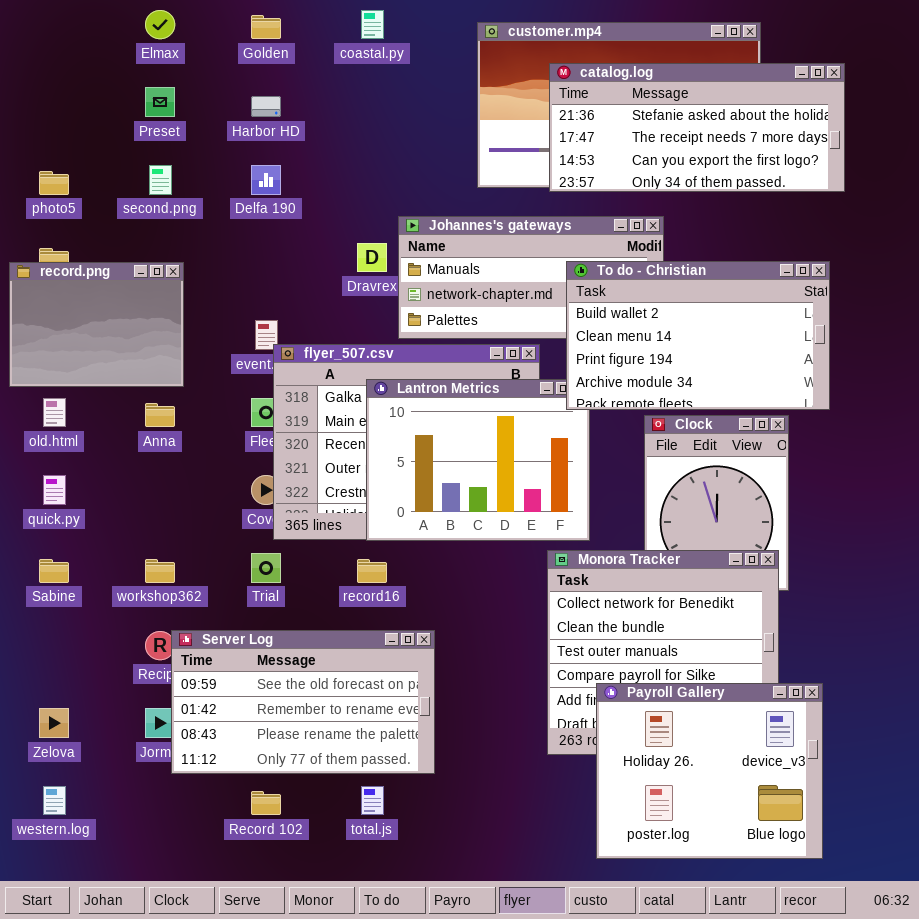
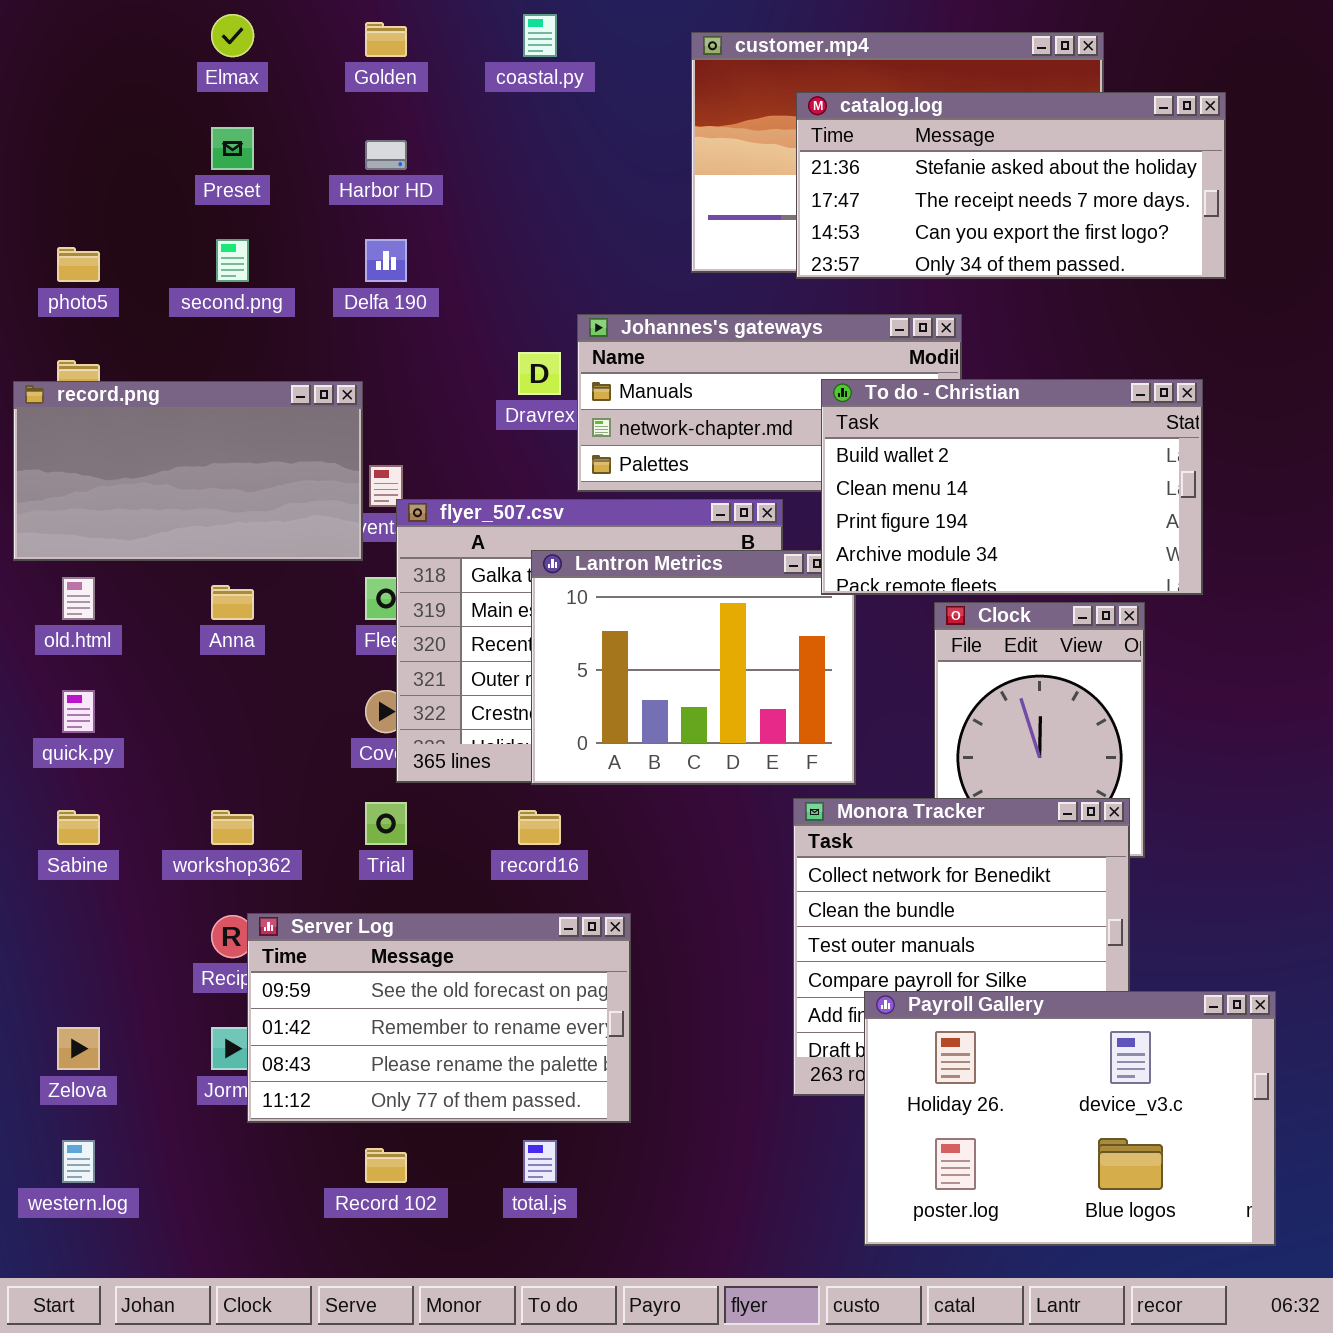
record.png: [9,262,184,387] -> [13,381,363,561], resized
Payroll Gallery: [596,683,823,859] -> [864,991,1276,1246], resized

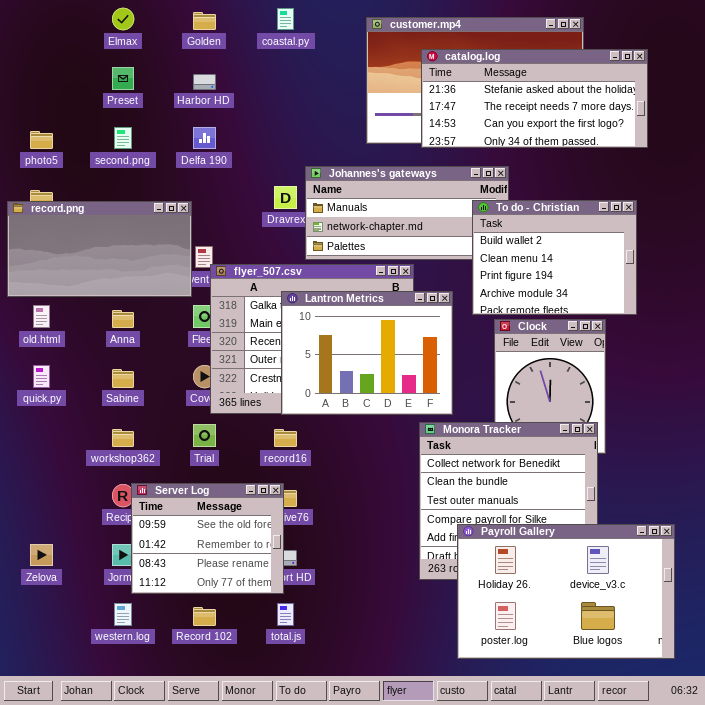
To do - Christian: [821,379,1203,595] -> [472,200,637,315], resized
Sabine: [57,810,100,845] -> [112,369,134,388], moved
Server Log: [247,913,631,1123] -> [131,483,284,594], resized
western.log: [62,1140,95,1183] -> [114,603,132,626], moved

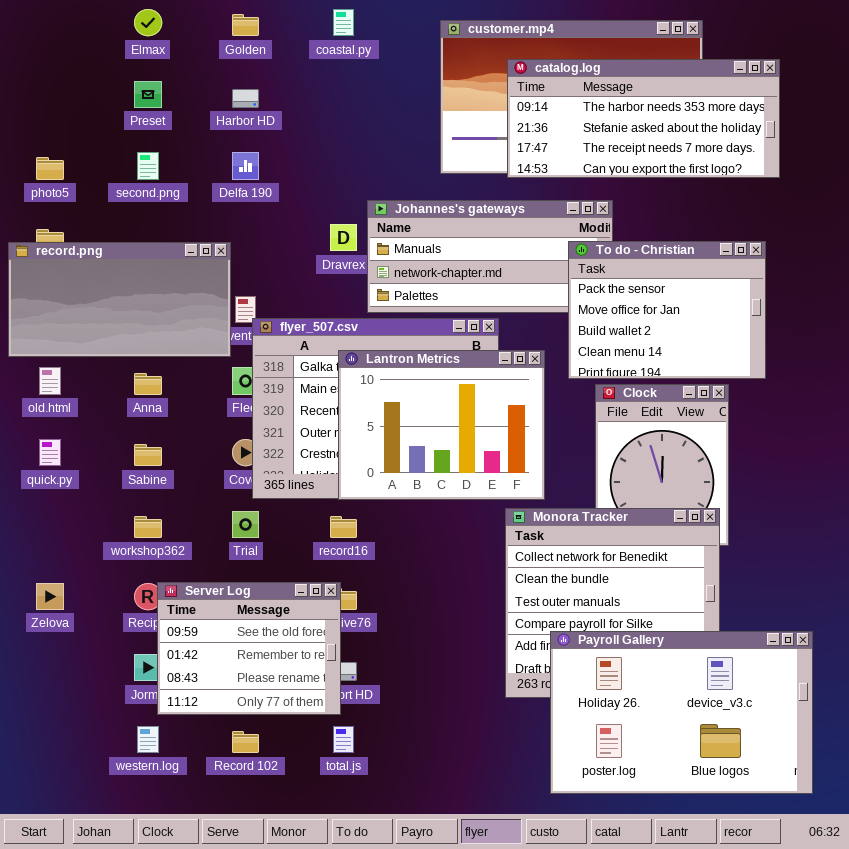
catalog.log: [421,49,648,148] -> [507,59,780,178], scrolled up 1 row
To do - Christian: [472,200,637,315] -> [568,241,766,379], scrolled up 2 rows
Zelova: [30,544,53,566] -> [36,583,64,610], moved

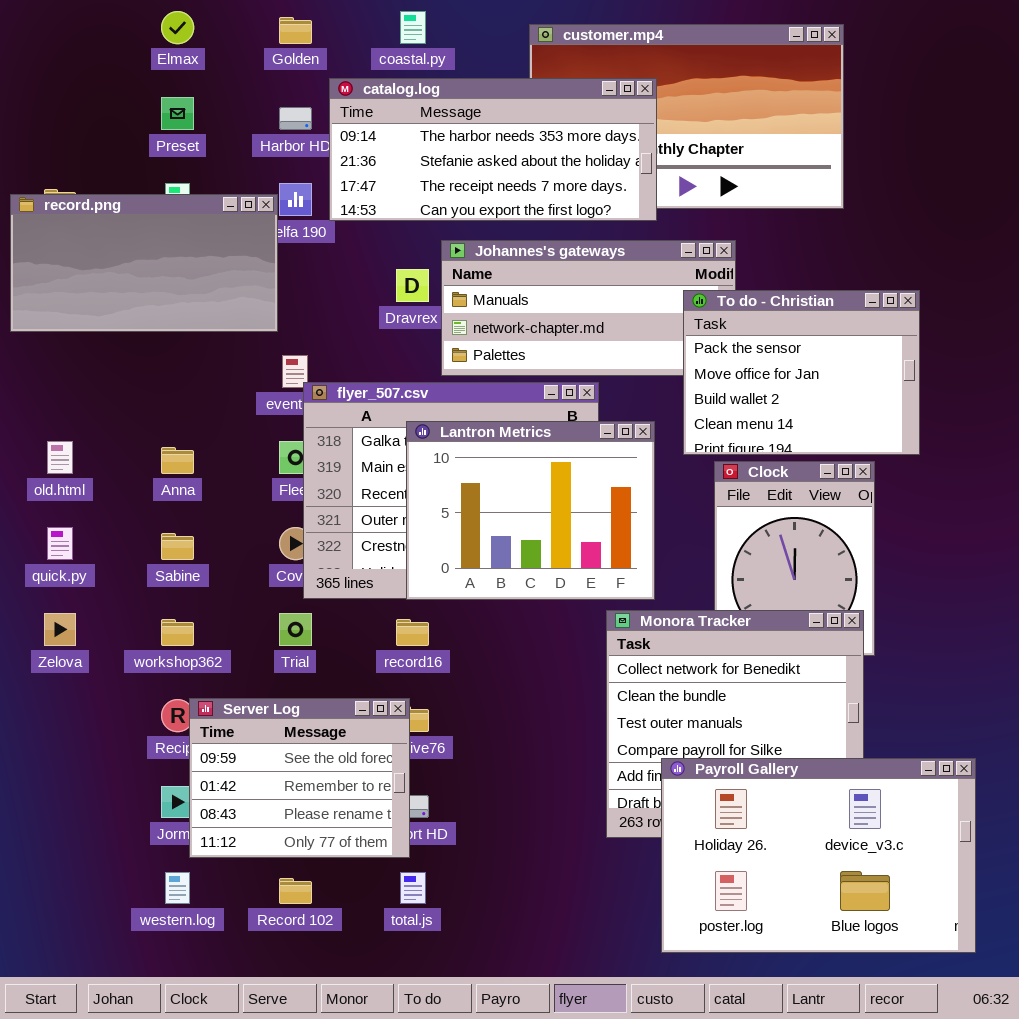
catalog.log: [507,59,780,178] -> [329,78,657,221], moved
record.png: [8,242,231,357] -> [10,194,278,332], moved
Zelova: [36,583,64,610] -> [44,613,76,646], moved

